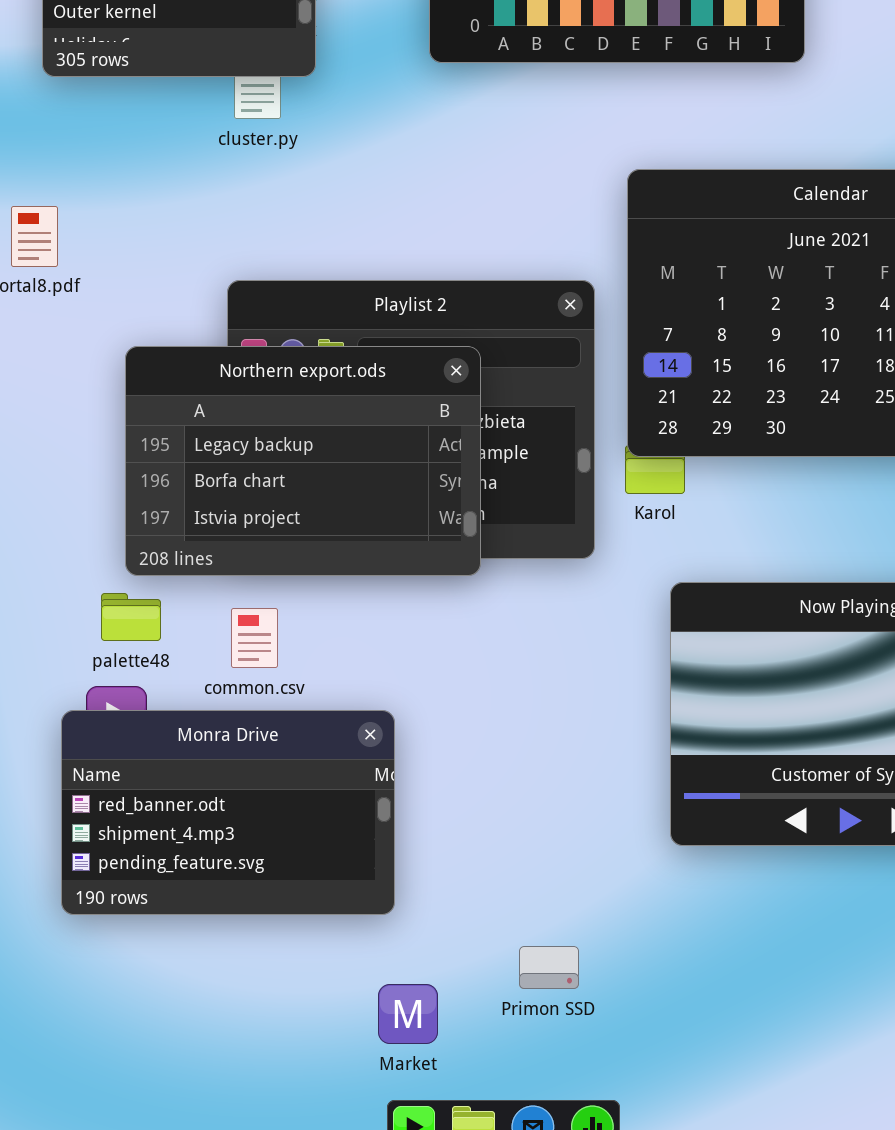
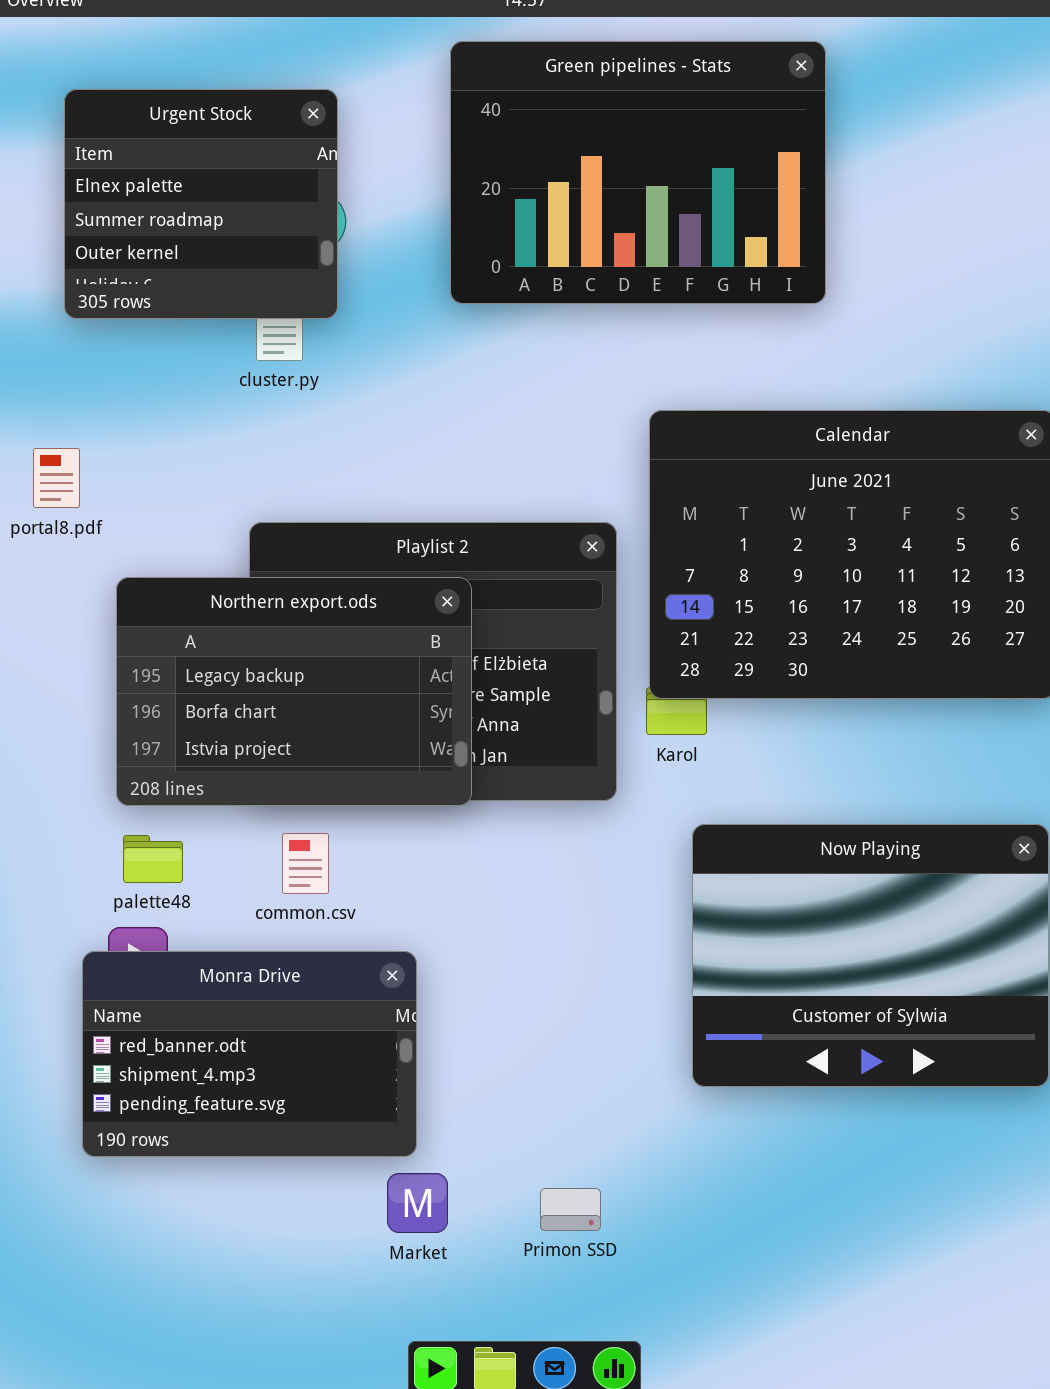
Northern export.ods: [125,346,481,576] -> [116,577,472,806], moved
common.csv: [231,608,278,668] -> [282,833,329,894], moved
Market: [378,984,438,1044] -> [387,1173,448,1233], moved

